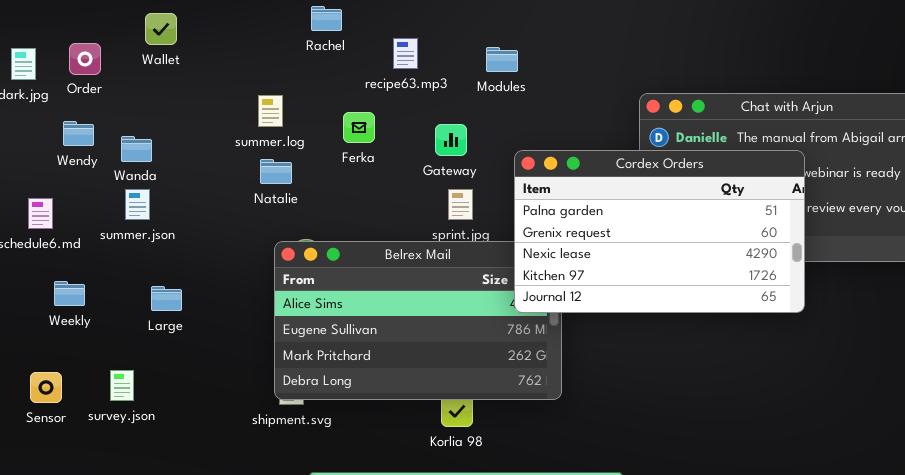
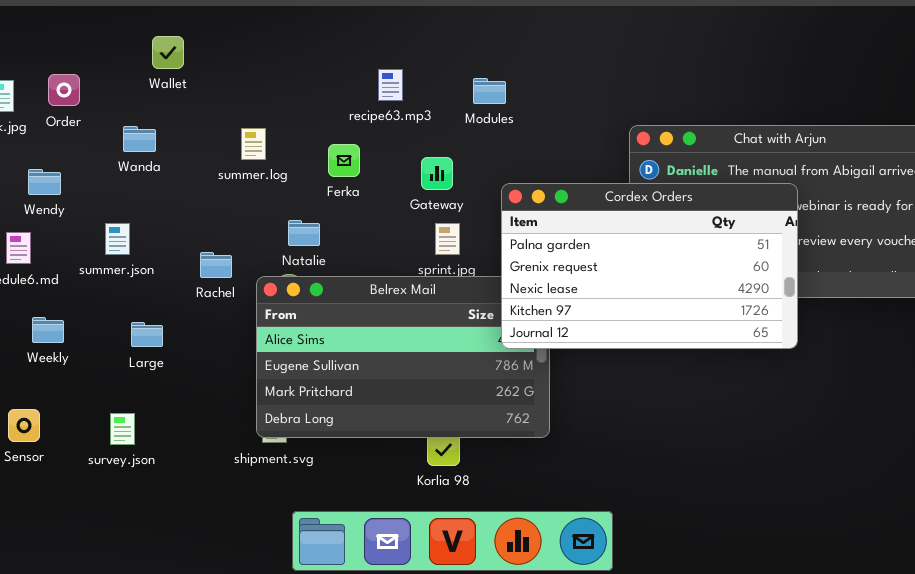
Rachel: [311,6,342,31] -> [200,252,232,278], moved
Wallet: [145,13,177,45] -> [152,36,184,69], moved
Wendy: [63,121,94,146] -> [28,169,61,195], moved
Wanda: [121,136,152,162] -> [123,126,156,152], moved
Natalie: [260,159,292,184] -> [288,220,320,246], moved
survey.json: [110,370,134,401] -> [110,413,135,445], moved

